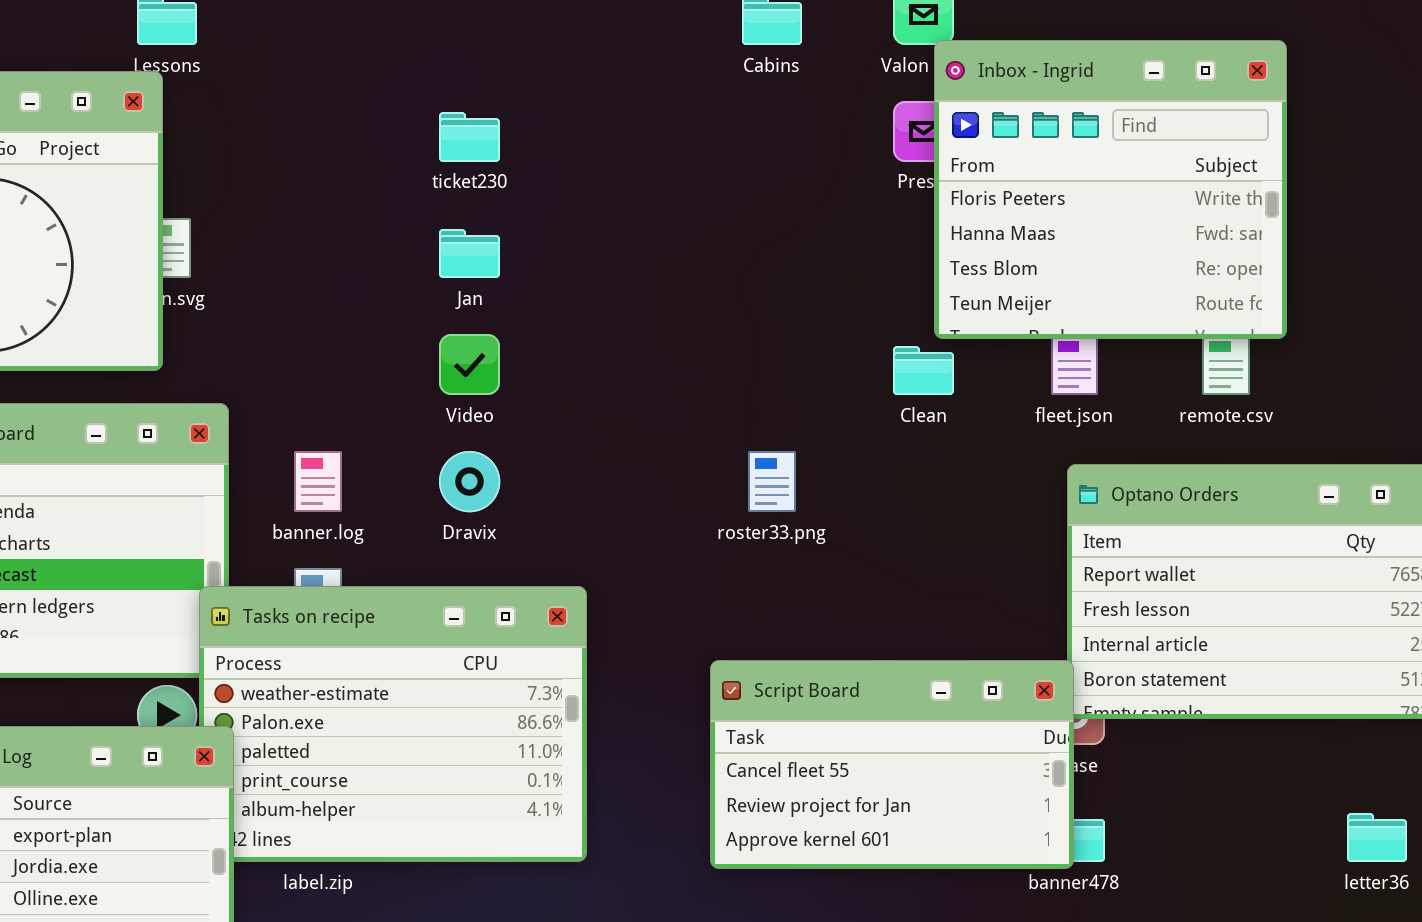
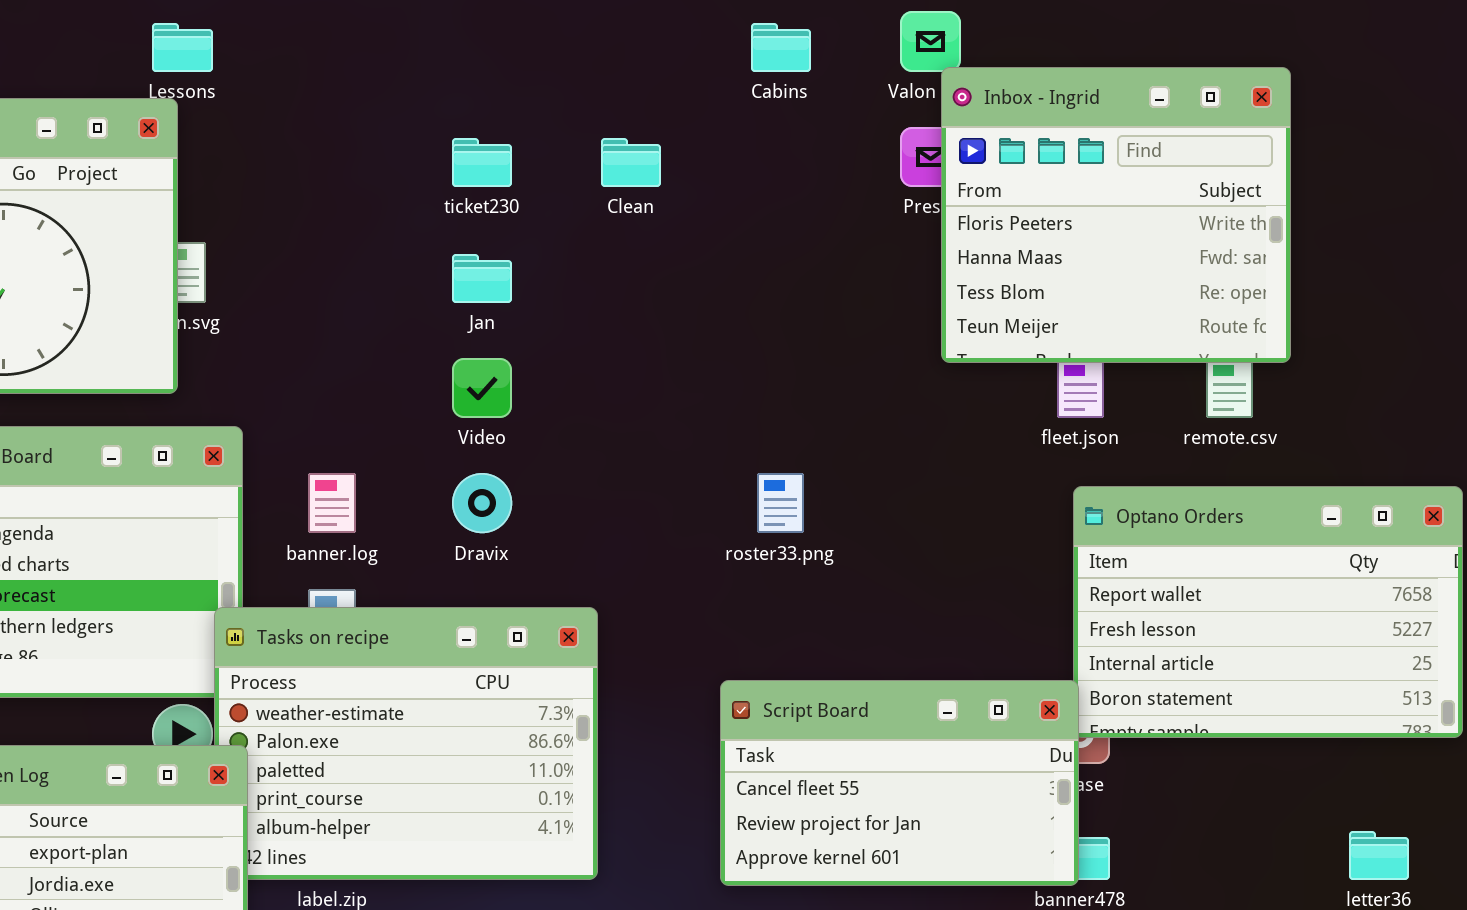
Clean: [893,346,954,395] -> [601,138,661,187], moved

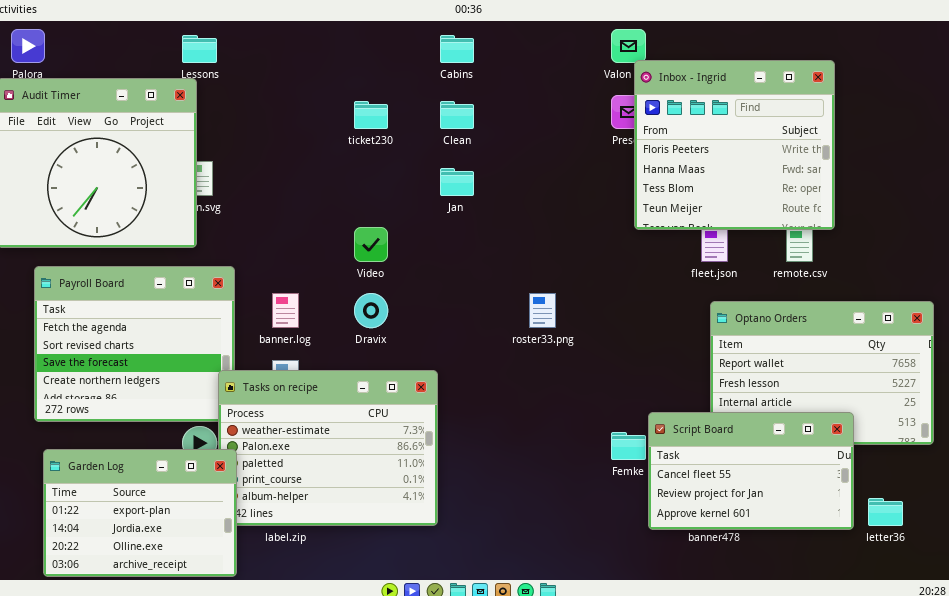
Cabins: [751,23,811,72] -> [440,35,474,63], moved
Jan: [452,254,512,303] -> [440,168,474,196], moved
Script Board: [720,680,1079,886] -> [648,412,854,530], moved

